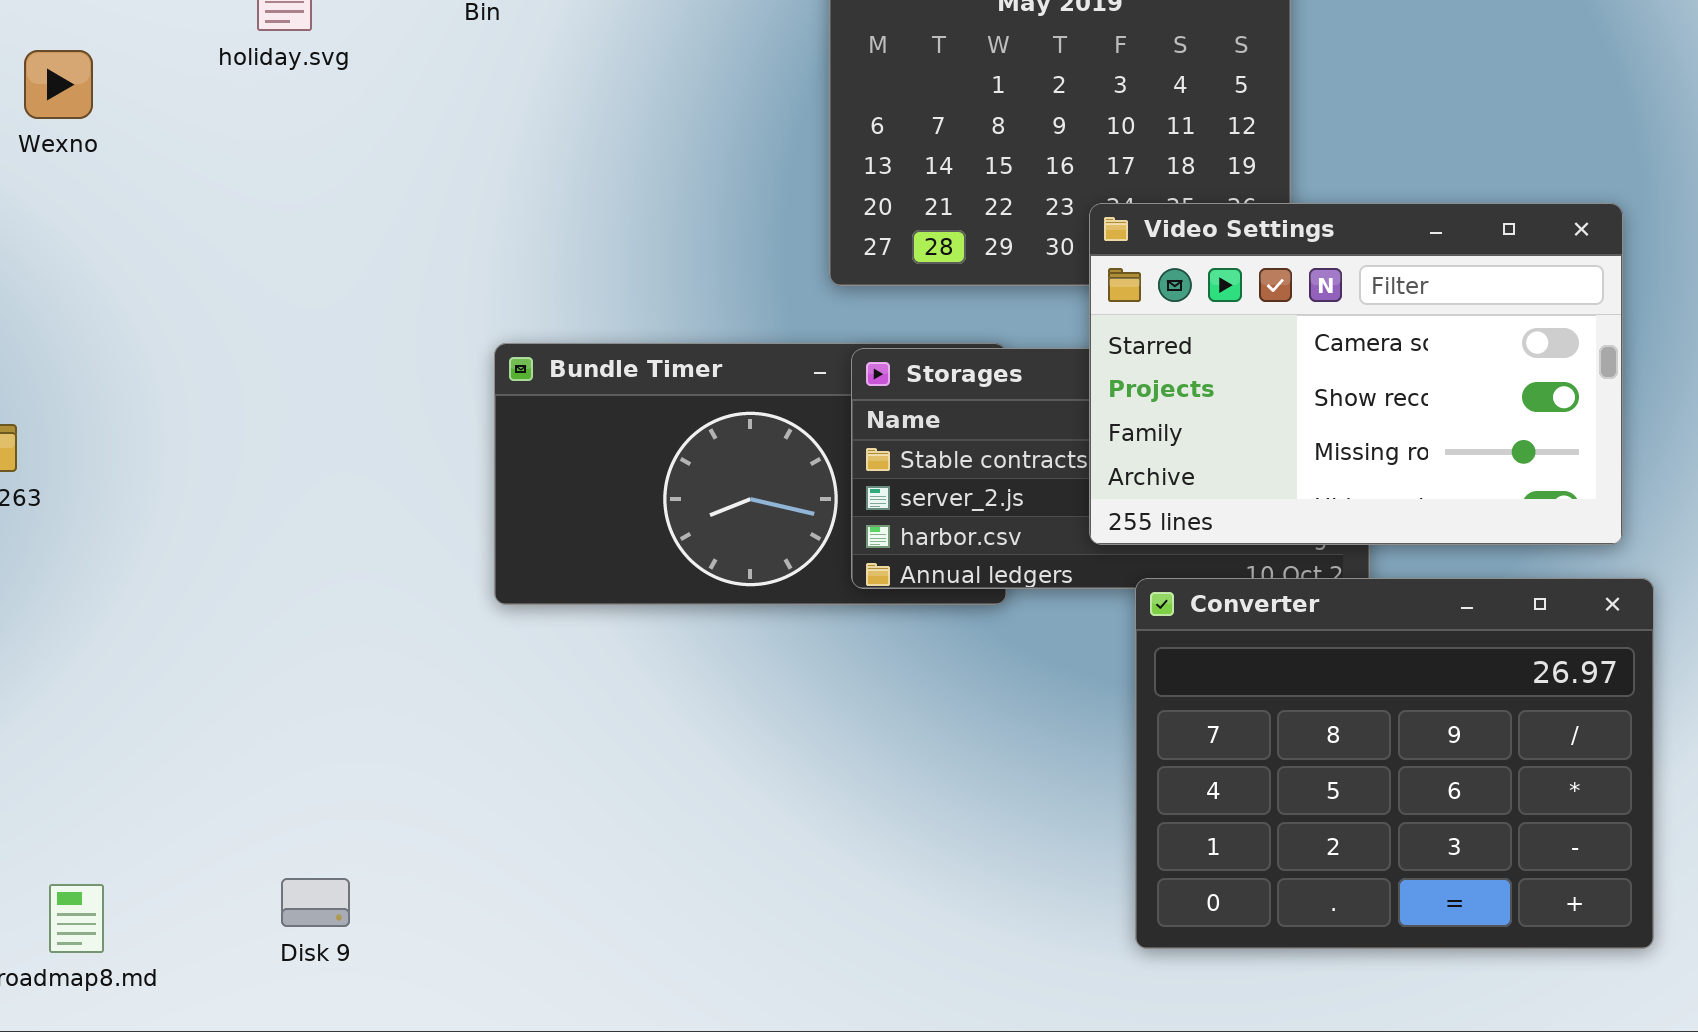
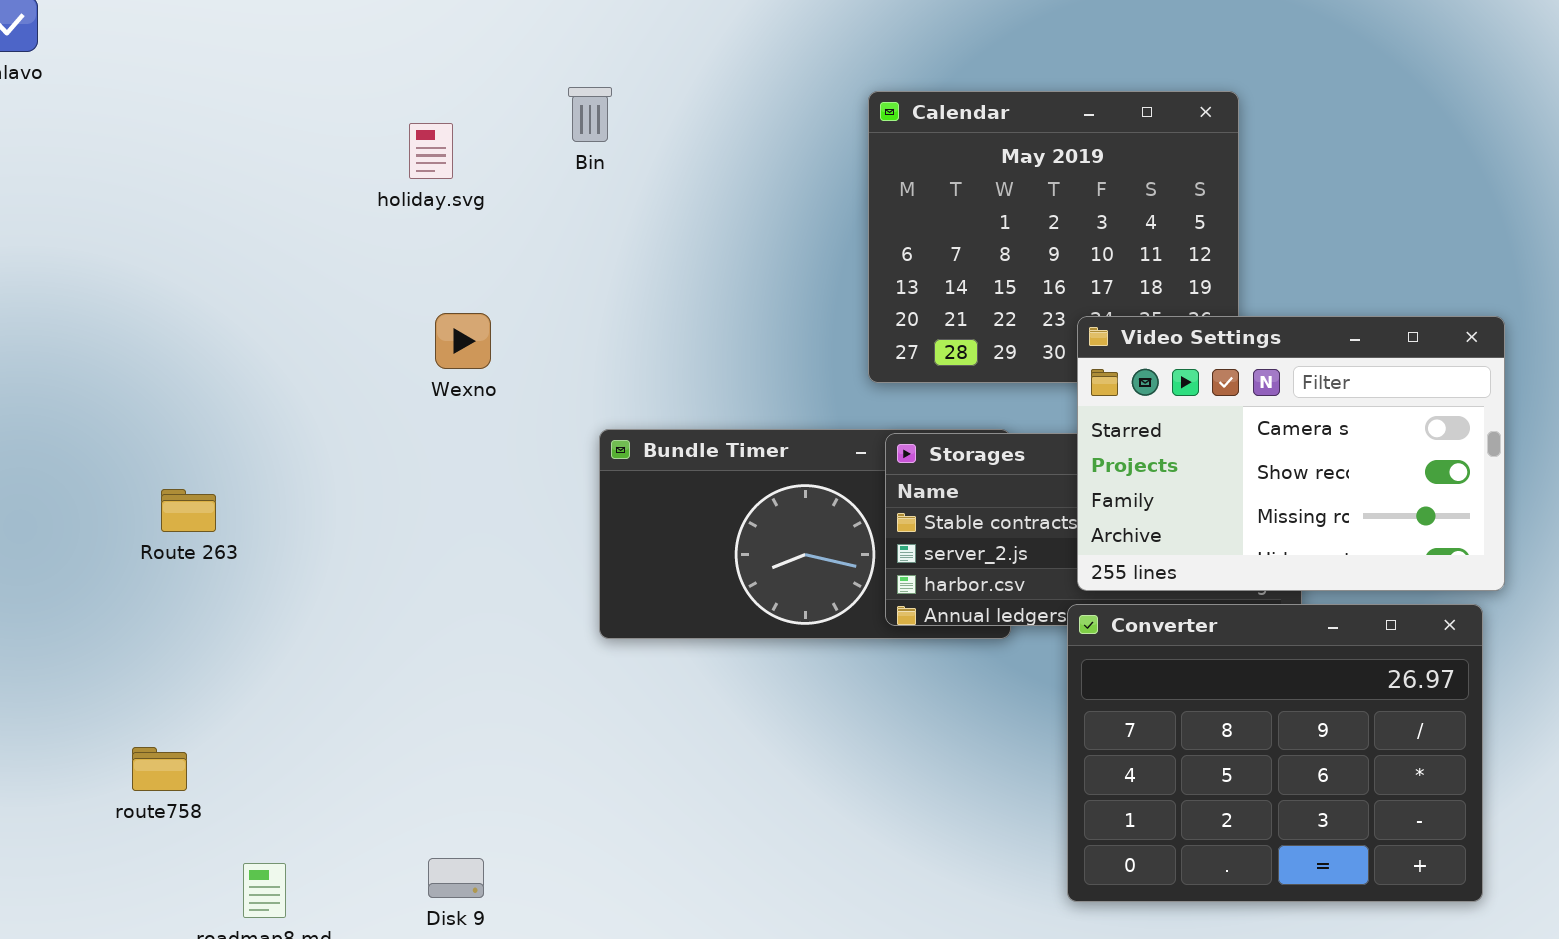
Wexno: [24,50,93,119] -> [435,313,491,369], moved
Converter: [1135,578,1654,949] -> [1067,604,1483,902], moved

